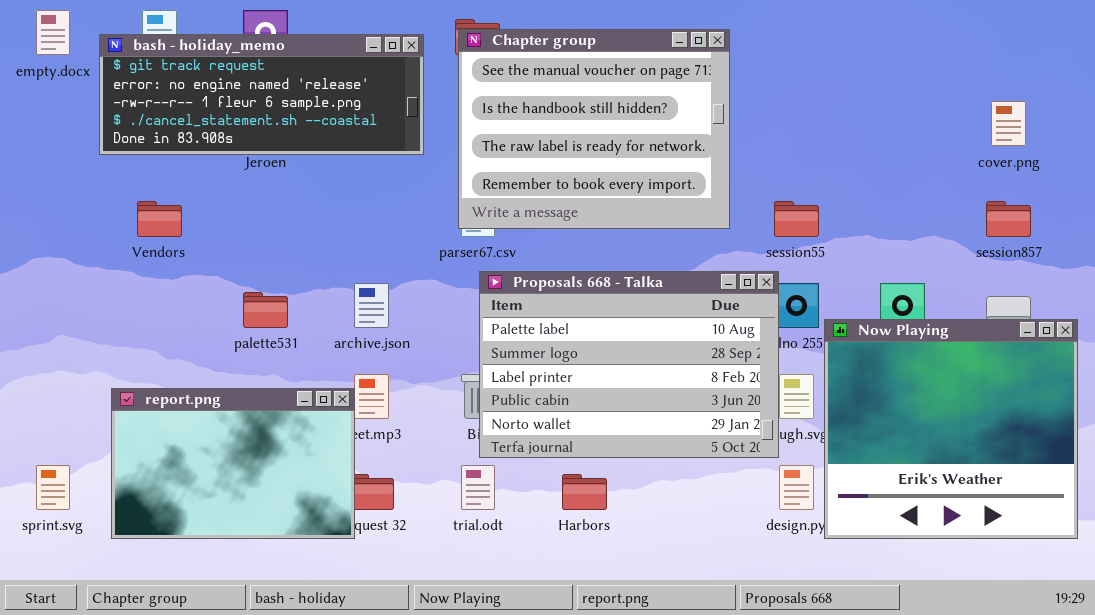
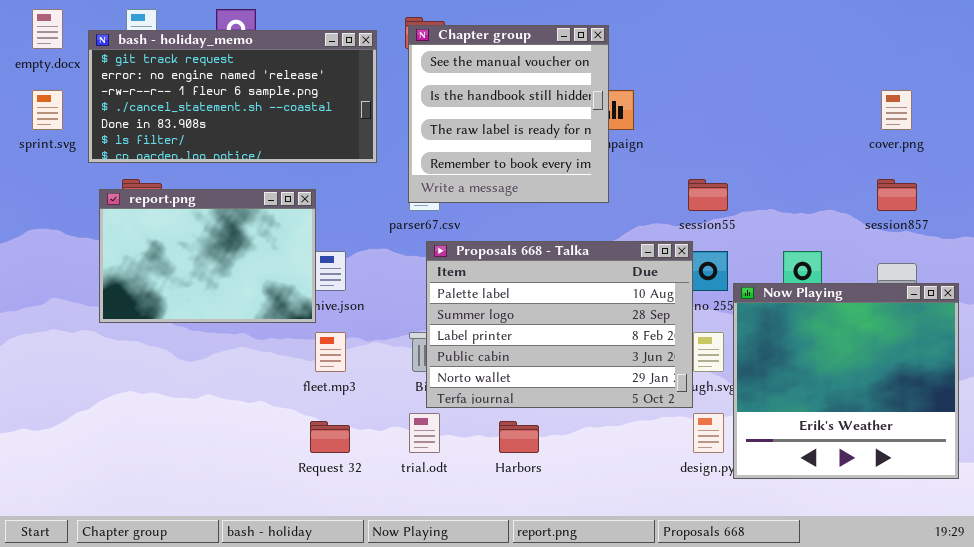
Chapter group: [458,29,730,229] -> [408,25,609,203], resized
bash - holiday_memo: [99,34,424,155] -> [88,30,377,163], resized
report.png: [111,388,355,539] -> [99,189,316,323], moved
sprint.svg: [36,465,70,510] -> [32,90,63,130], moved

